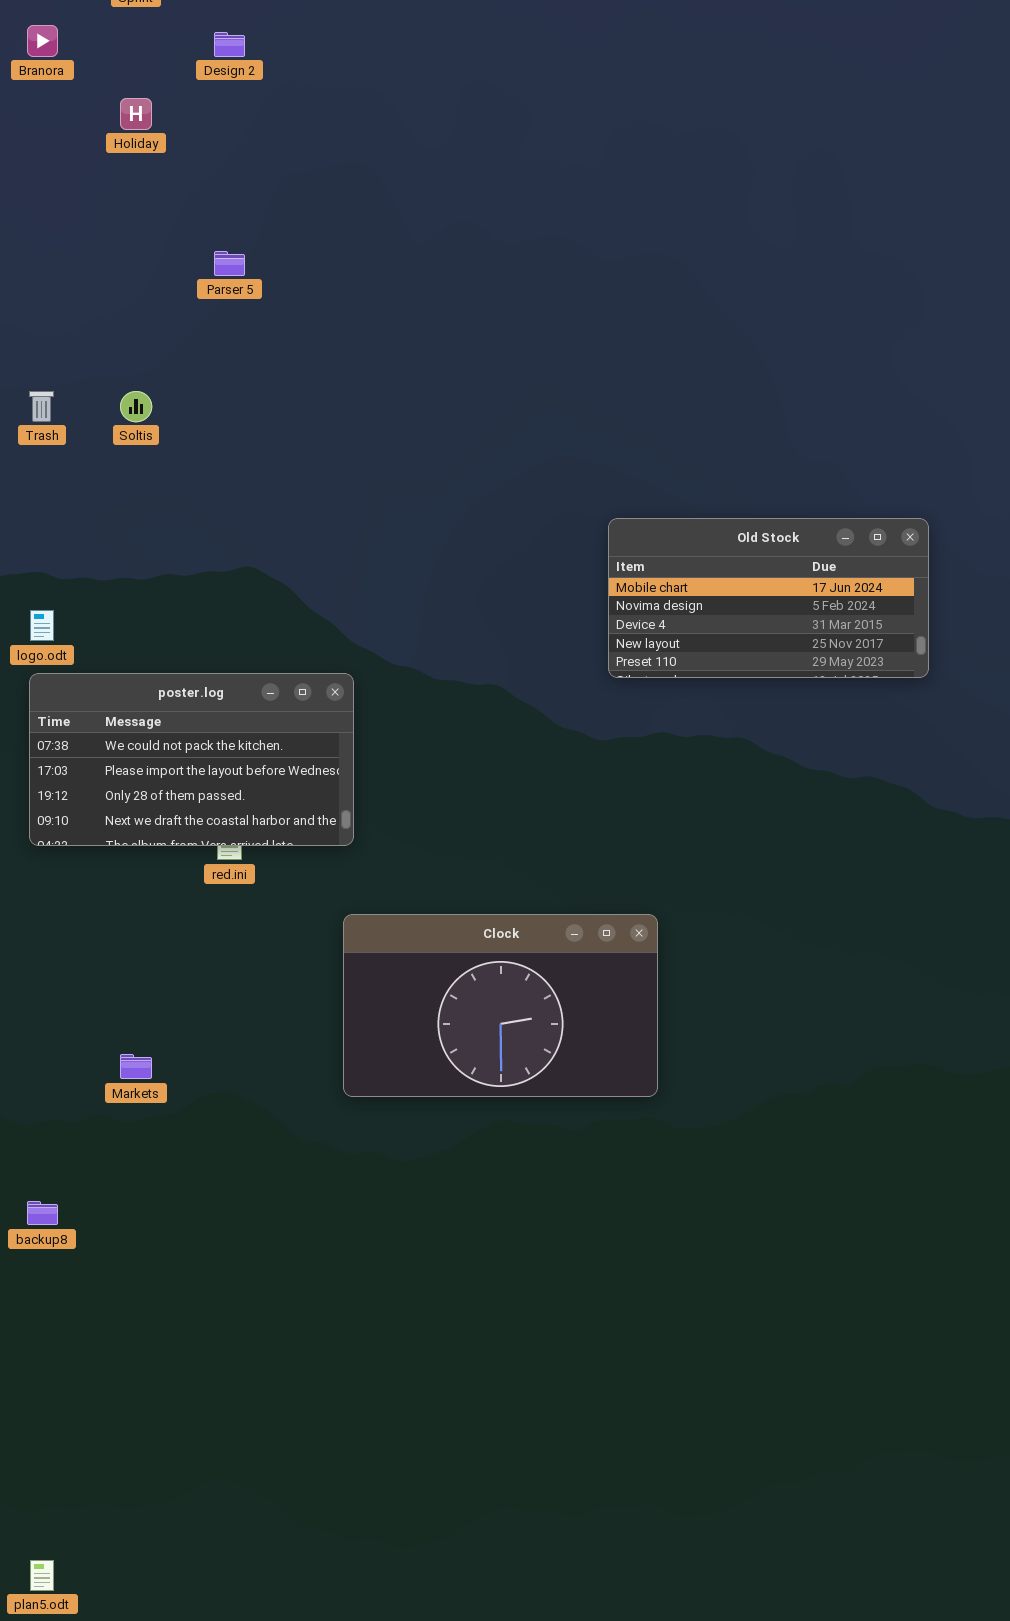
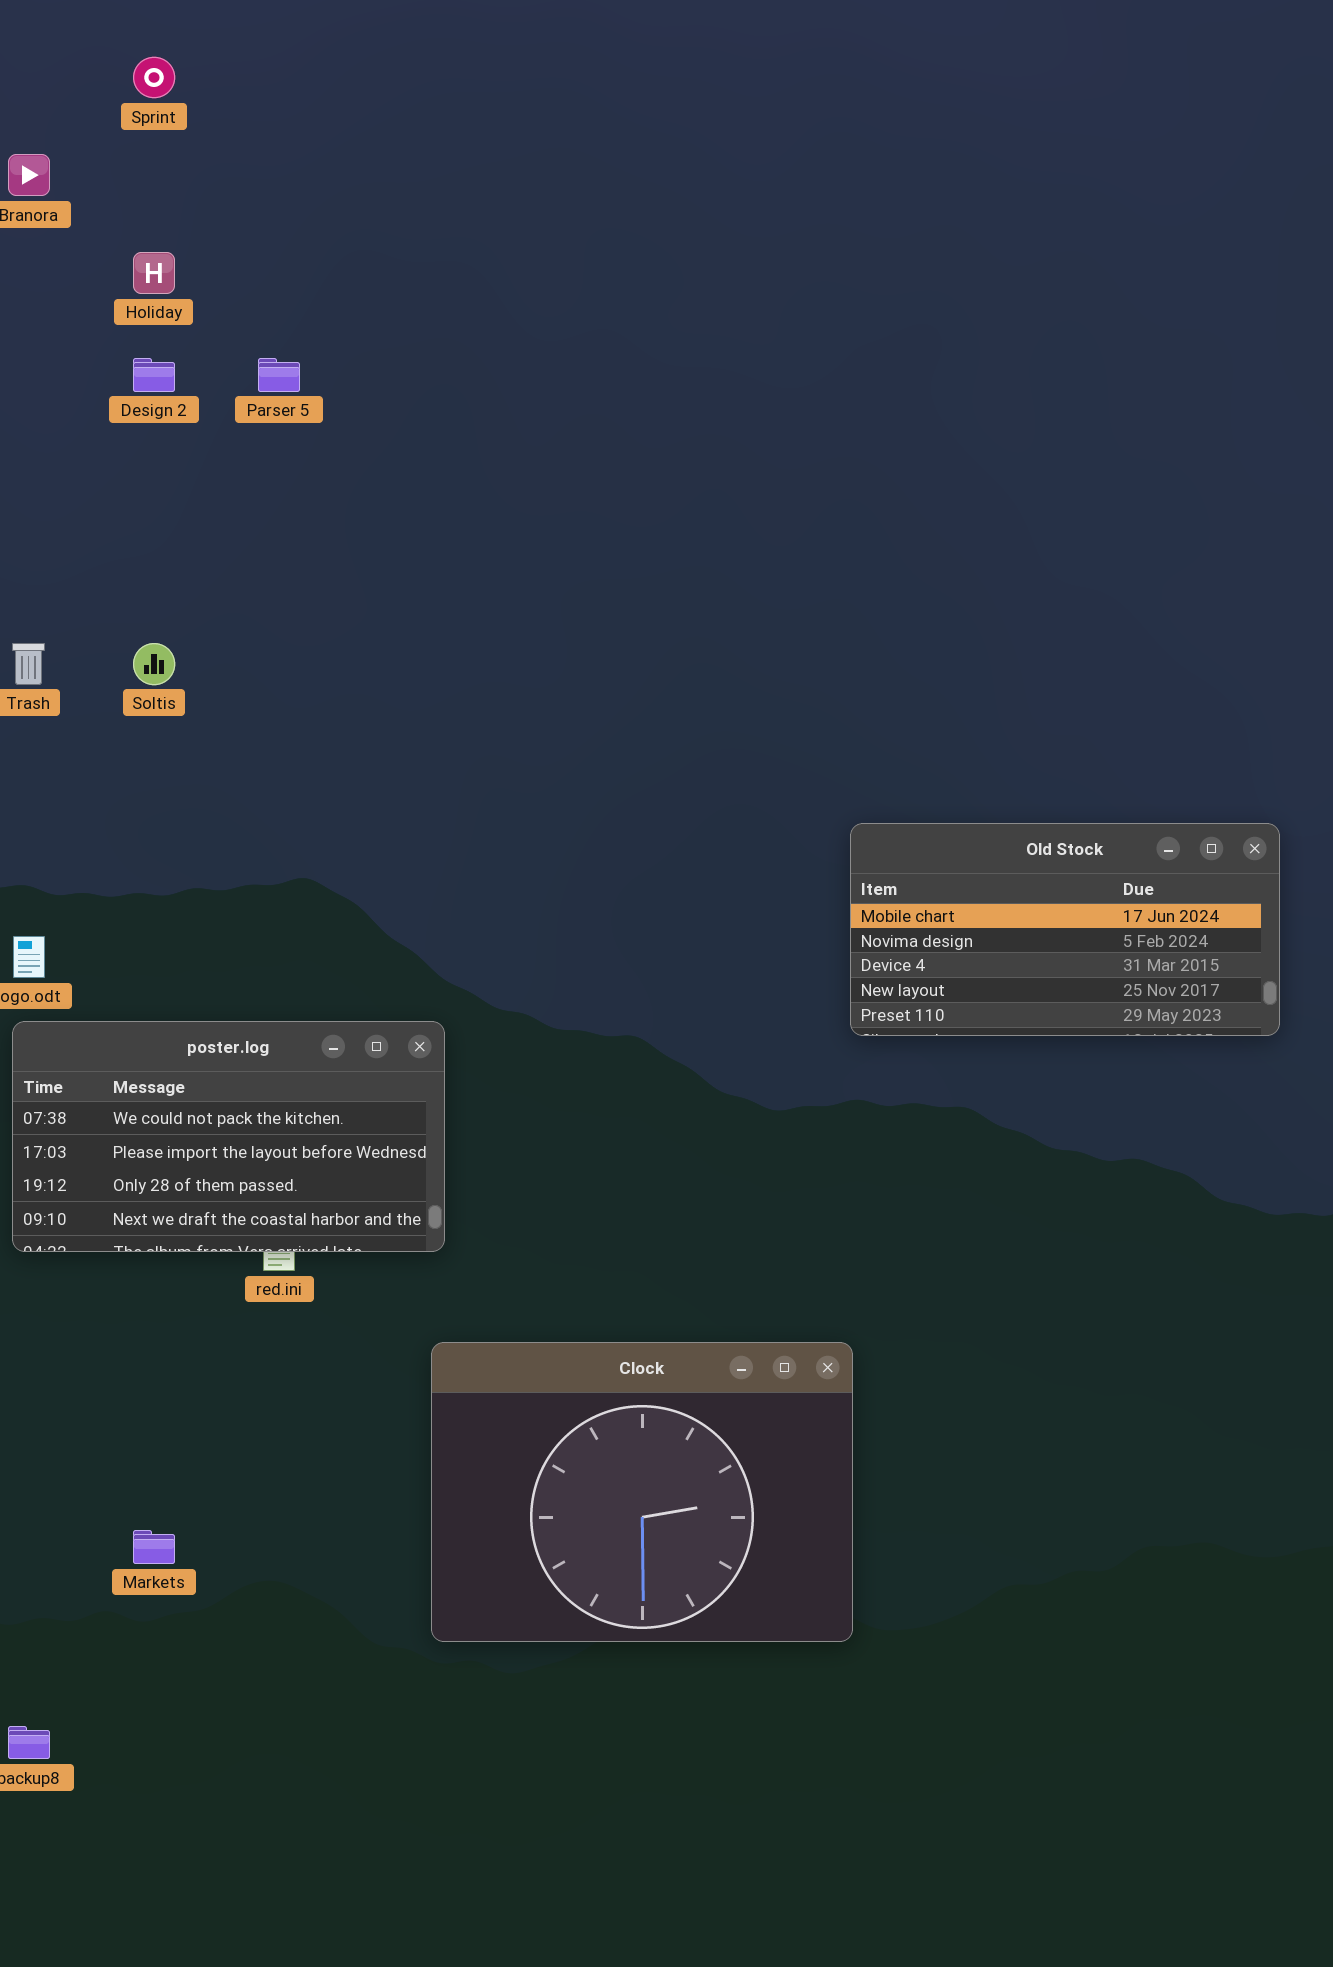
Design 2: [214,32,245,57] -> [133,358,175,392], moved
Parser 5: [214,251,245,276] -> [258,358,300,392], moved
Old Stock: [608,518,929,678] -> [850,823,1280,1036], moved
Clock: [343,914,658,1097] -> [431,1342,853,1642], resized

